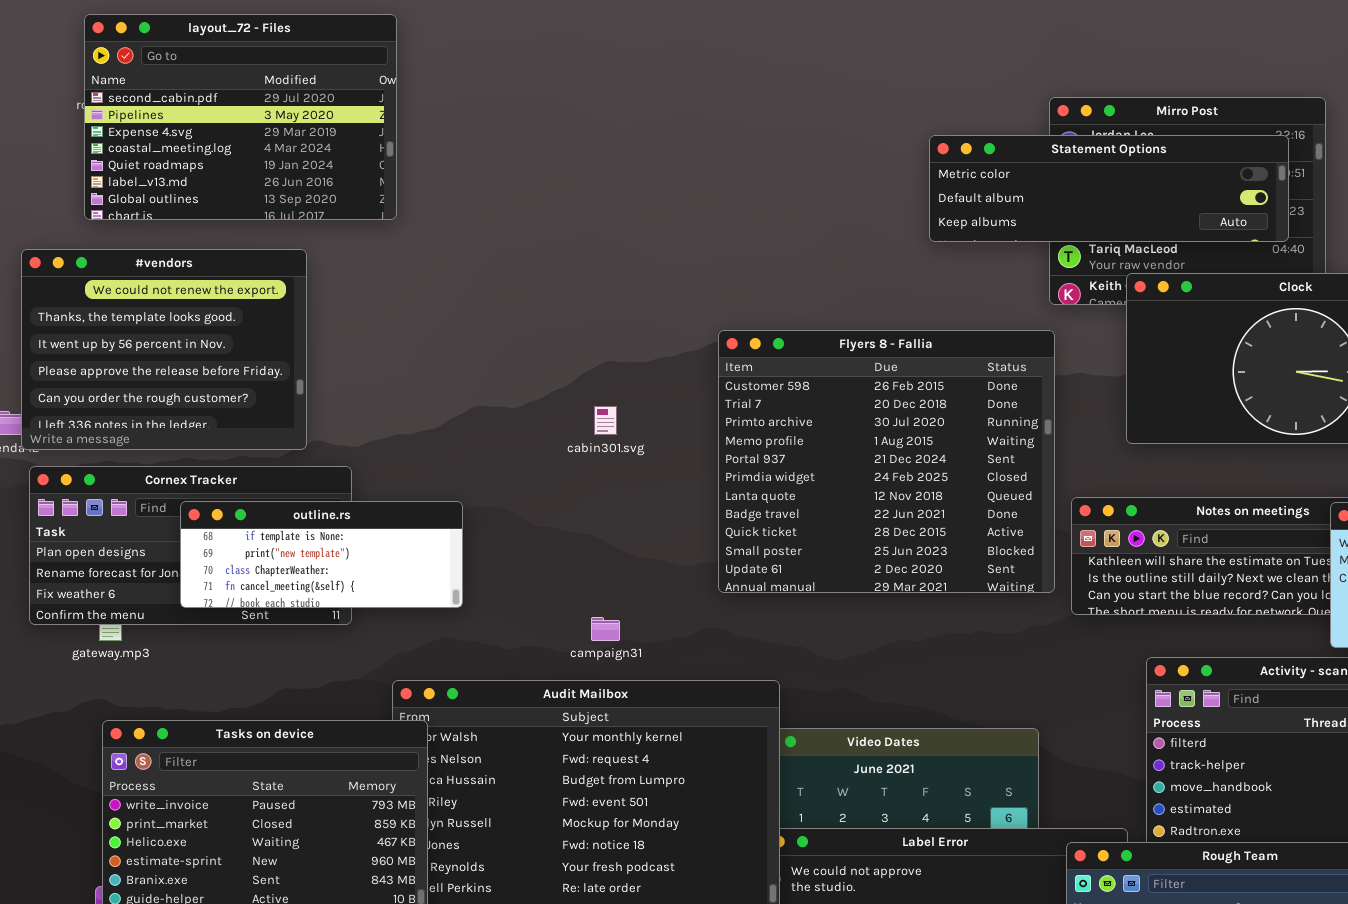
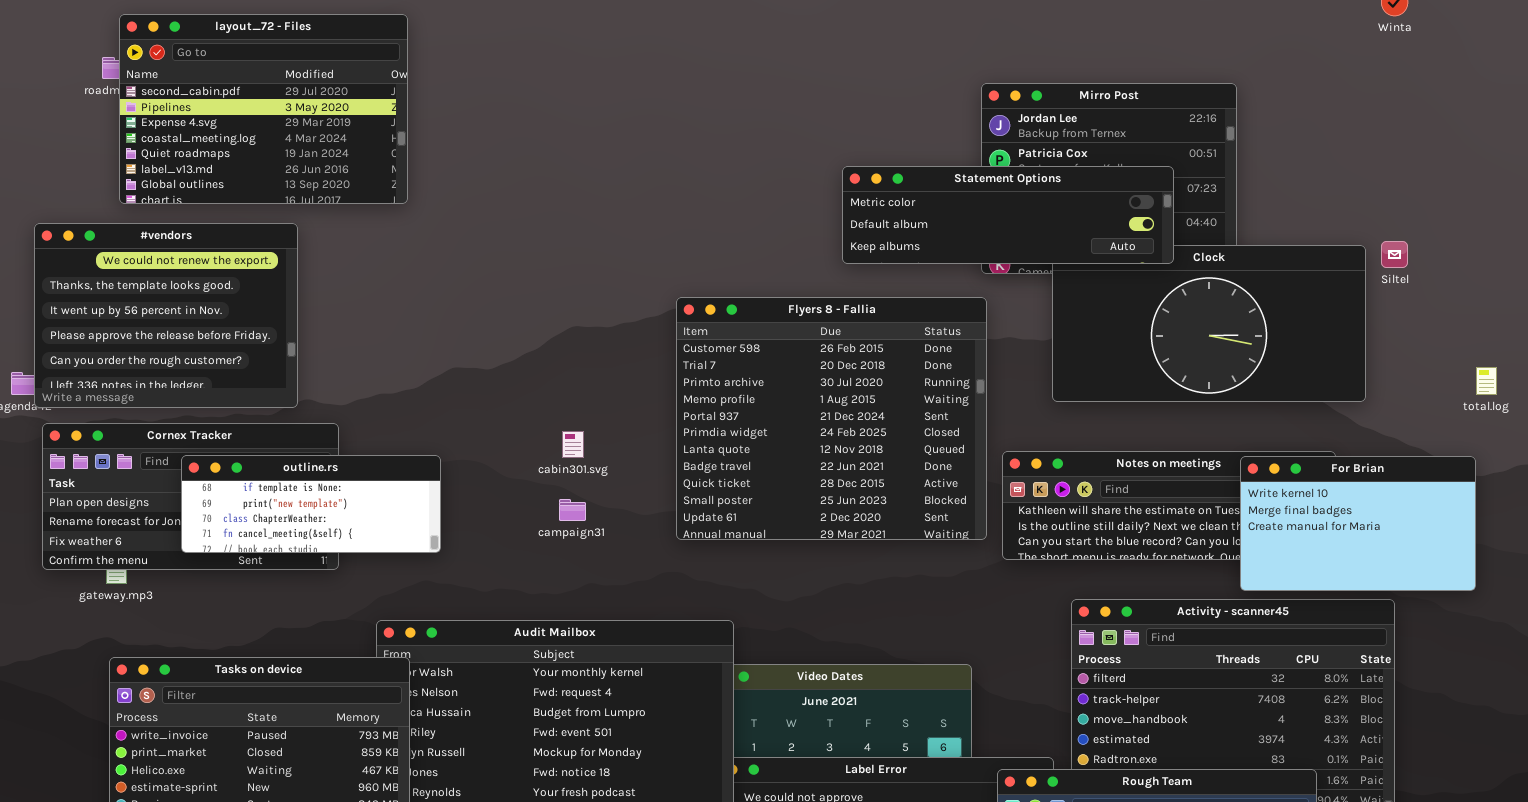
layout_72 - Files: [84,14,397,220] -> [119,14,408,204], moved
Statement Options: [929,135,1289,242] -> [842,166,1174,264], moved
cabin301.svg: [594,406,617,435] -> [562,431,584,458], moved
campaign31: [591,617,620,641] -> [559,499,586,521], moved

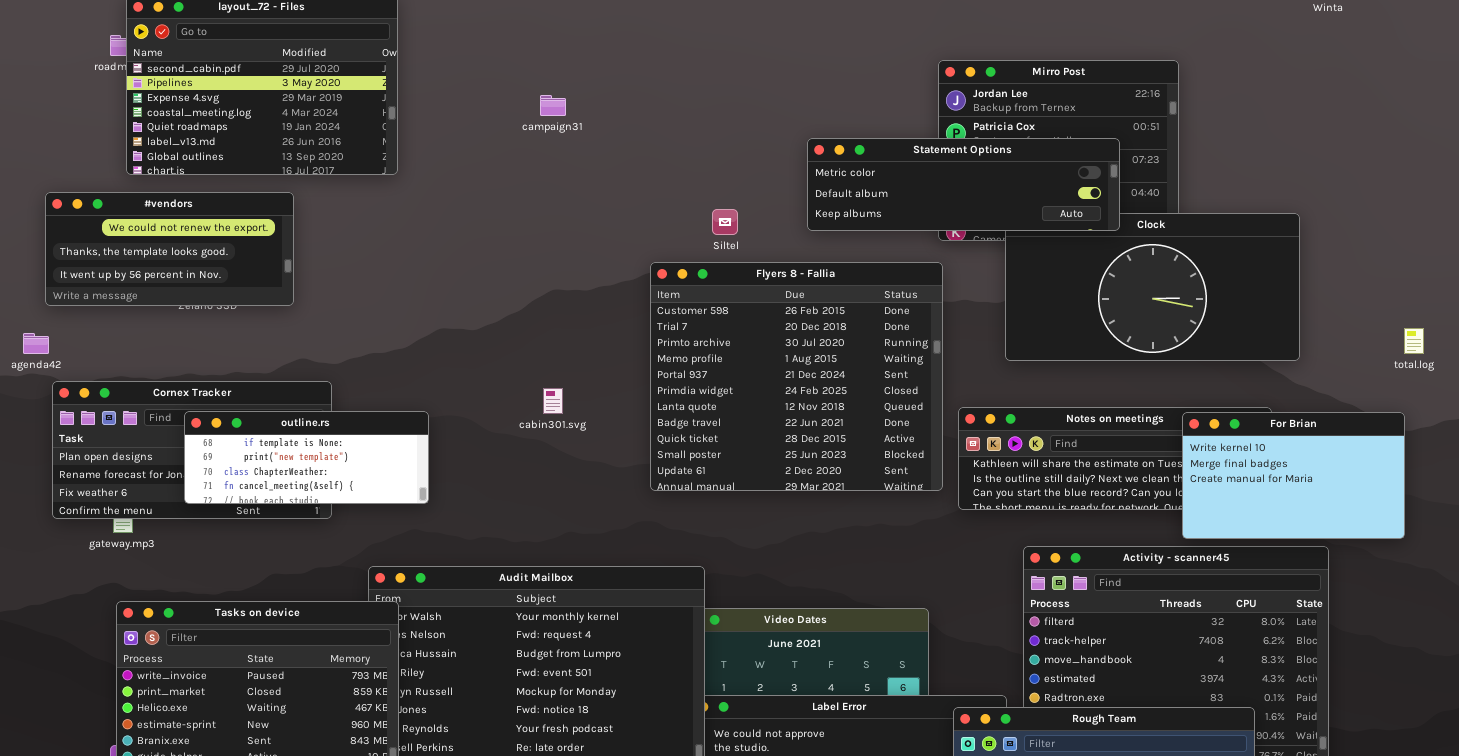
#vendors: [34,223,298,408] -> [45,192,294,306], resized
Siltel: [1381,241,1408,268] -> [712,209,738,235], moved
campaign31: [559,499,586,521] -> [540,95,566,116], moved

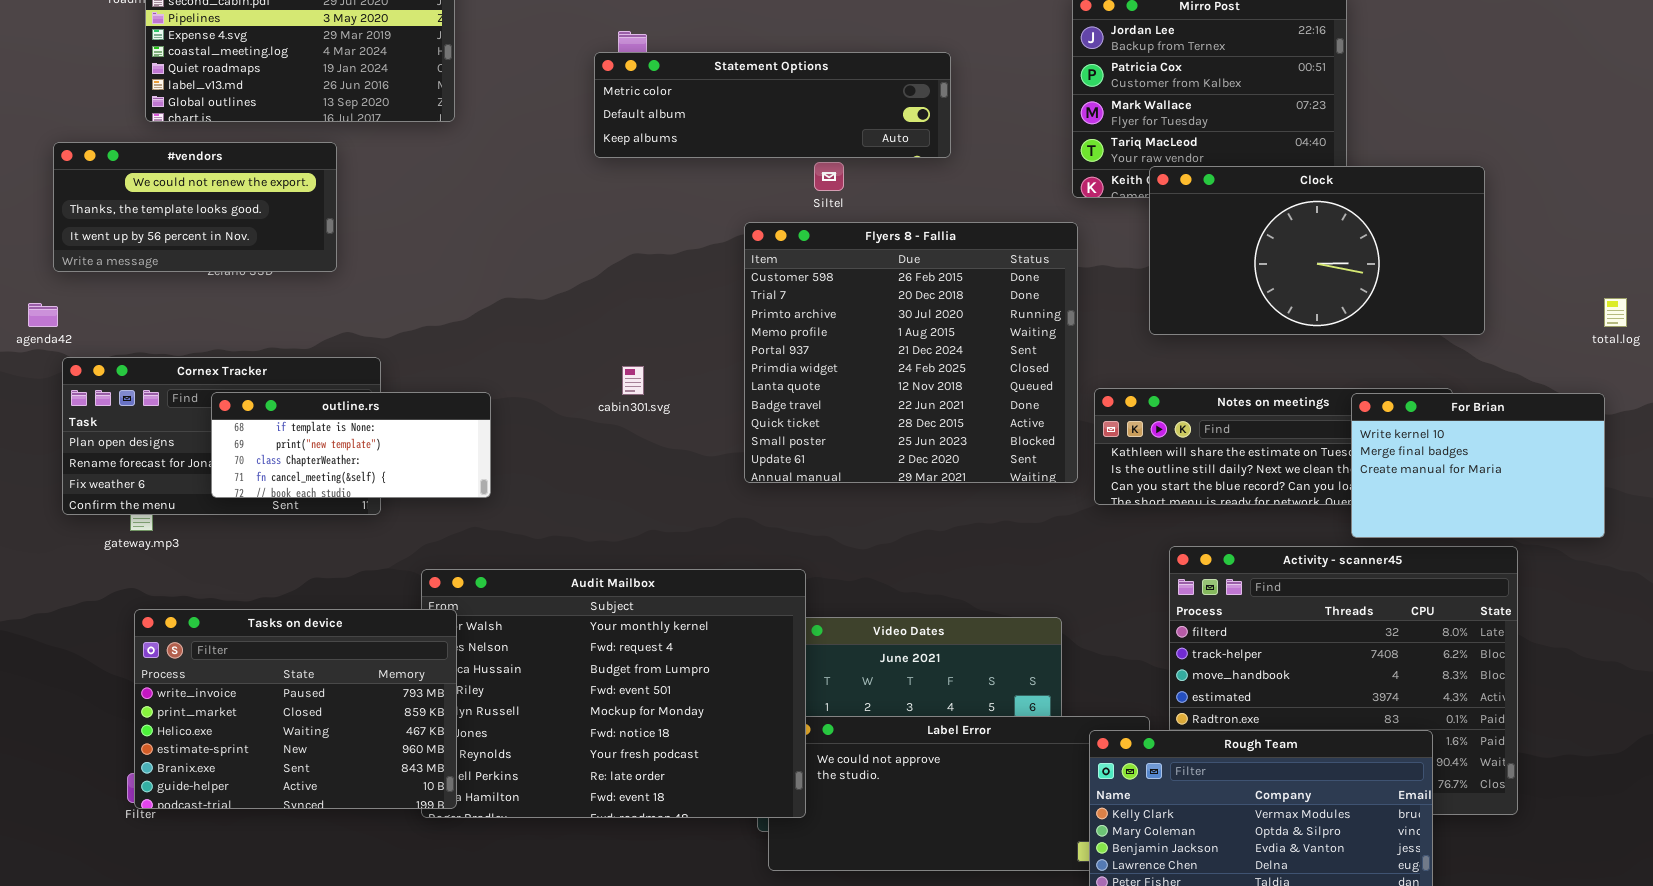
Statement Options: [807,138,1120,231] -> [594,52,951,158], moved

